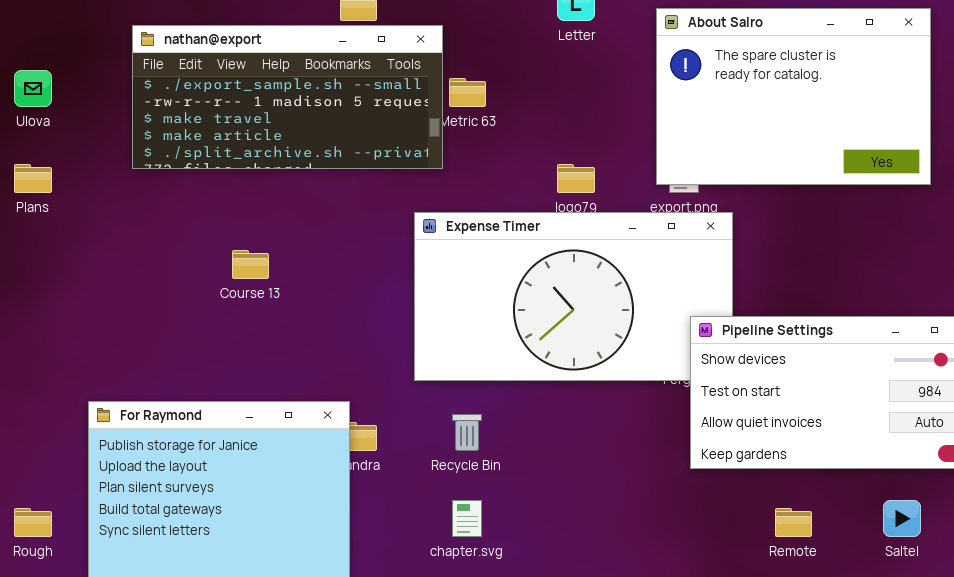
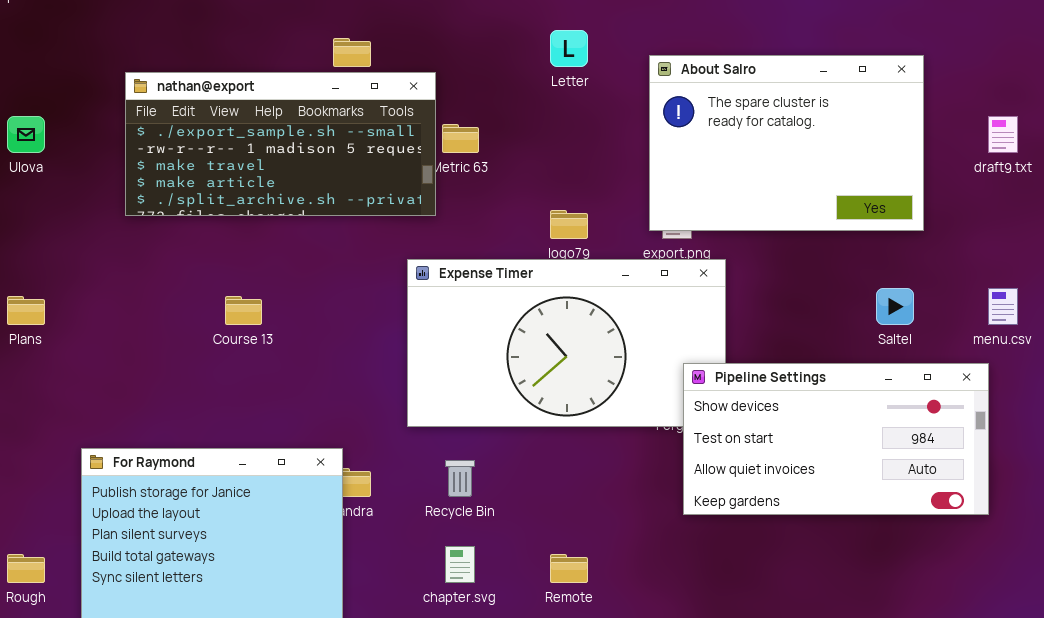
Plans: [14,164,52,193] -> [7,296,45,325], moved
Saltel: [883,500,921,537] -> [876,288,914,325], moved
Remote: [775,508,812,537] -> [550,554,588,583], moved

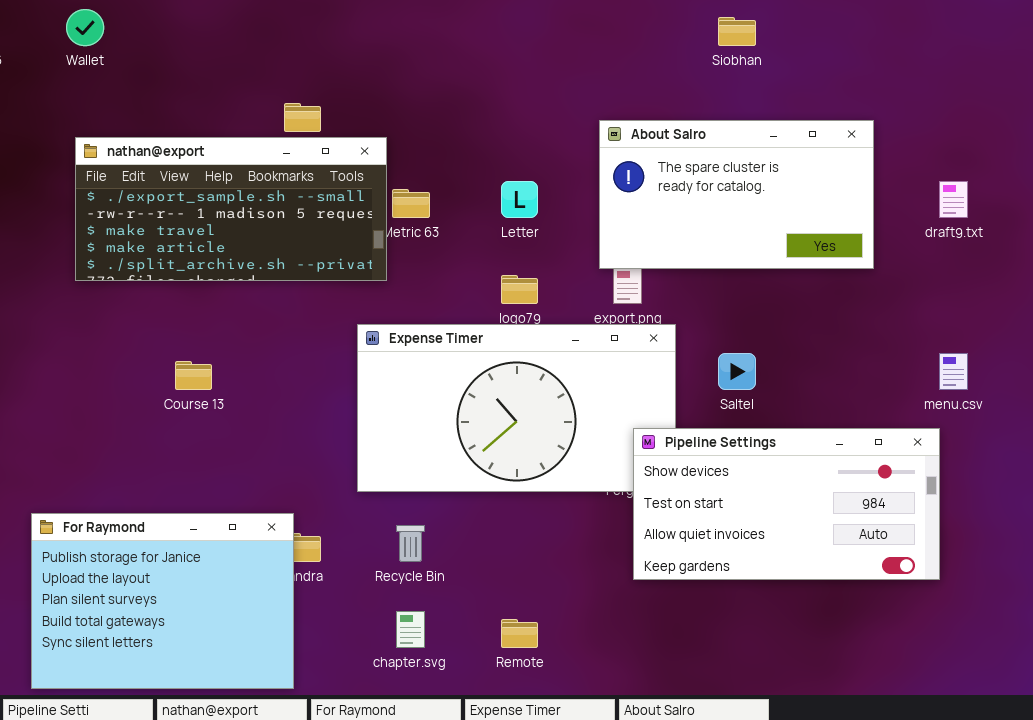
Letter: [550,30,588,67] -> [501,181,538,218], moved
About Salro: [649,55,924,231] -> [599,120,874,269], resized
Saltel: [876,288,914,325] -> [718,353,756,390], moved

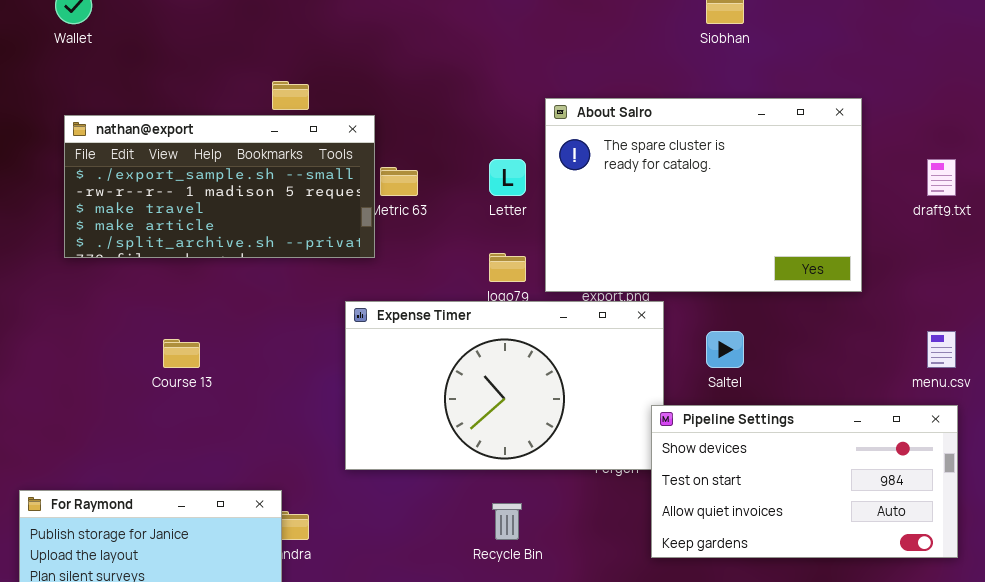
About Salro: [599,120,874,269] -> [545,98,862,292], resized
Pipeline Settings: [633,428,940,580] -> [651,405,958,558], moved
Recycle Bin: [396,525,425,562] -> [492,503,522,540], moved

